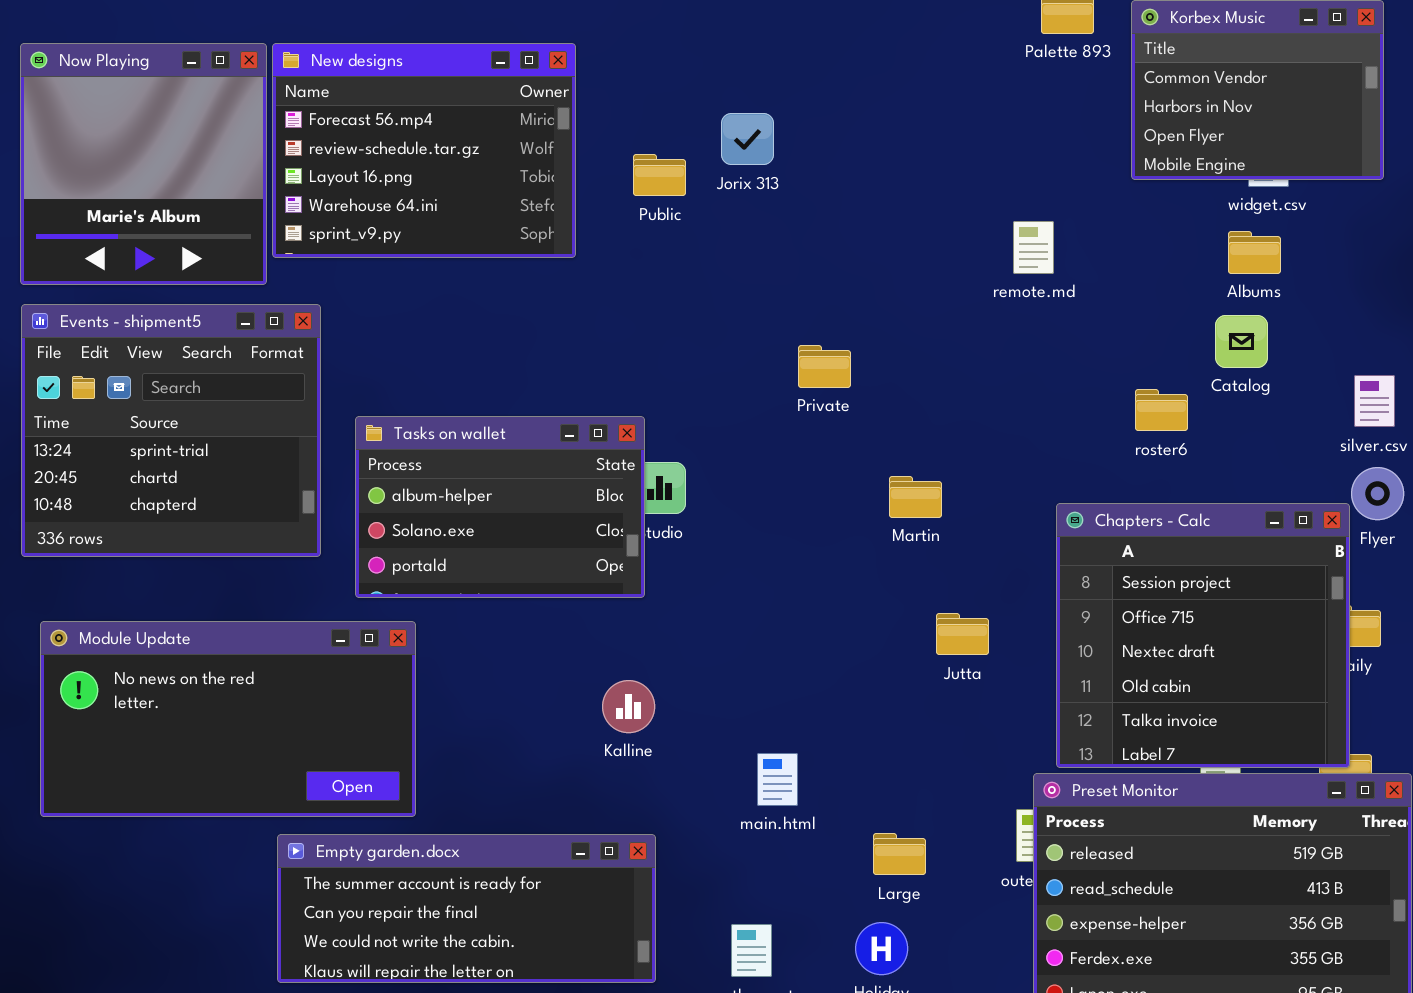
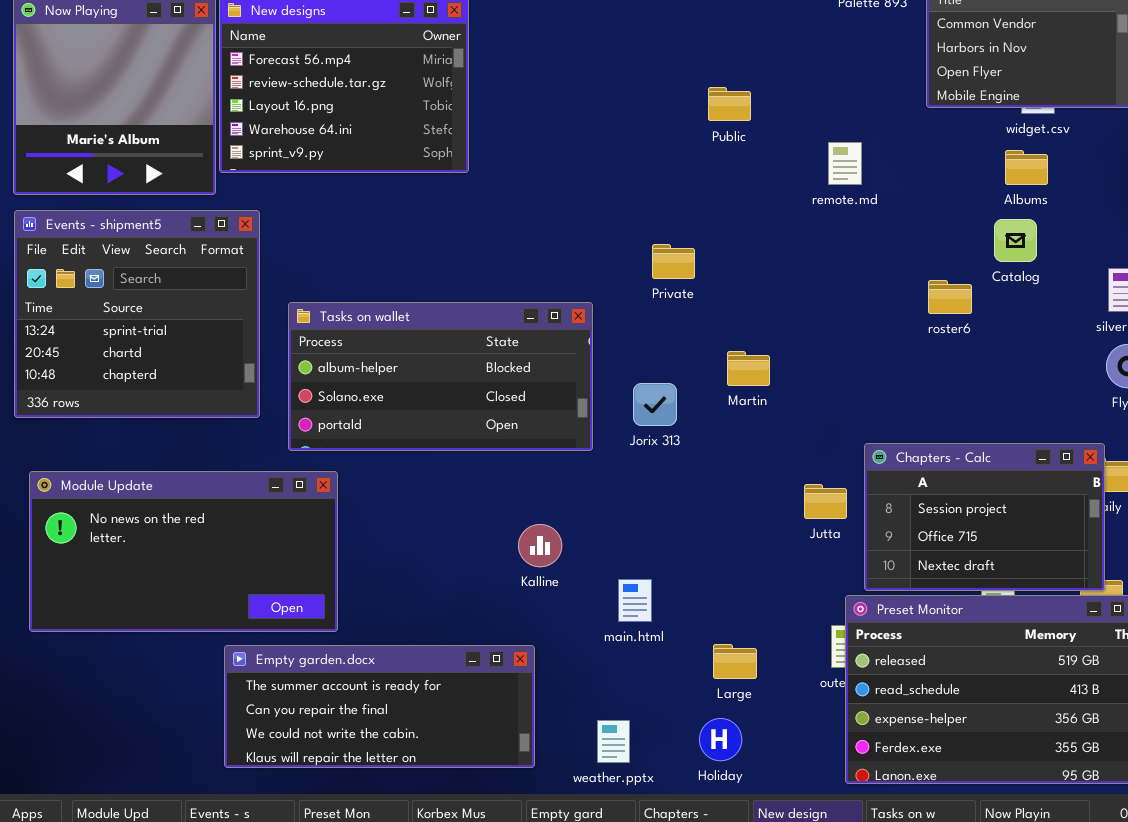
Jorix 313: [721,113,774,165] -> [633,383,677,426], moved
Public: [633,154,686,196] -> [708,87,751,121], moved
Tasks on wallet: [355,416,645,598] -> [288,302,593,451], resized
Chapters - Calc: [1056,503,1350,768] -> [864,443,1105,591], resized
Jutta: [936,613,989,655] -> [804,484,847,519], moved
Kalline: [602,680,655,733] -> [518,524,562,567], moved

